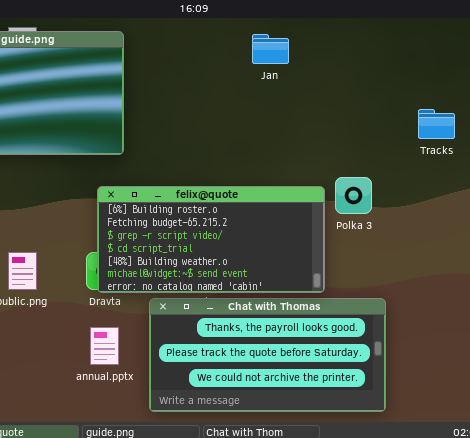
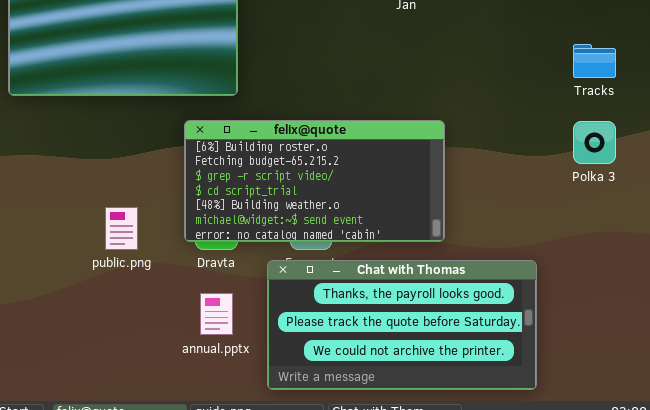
Polka 3: [335,177,372,214] -> [573,121,616,164], moved
felix@quote: [97,186,325,293] -> [184,120,445,242], moved

